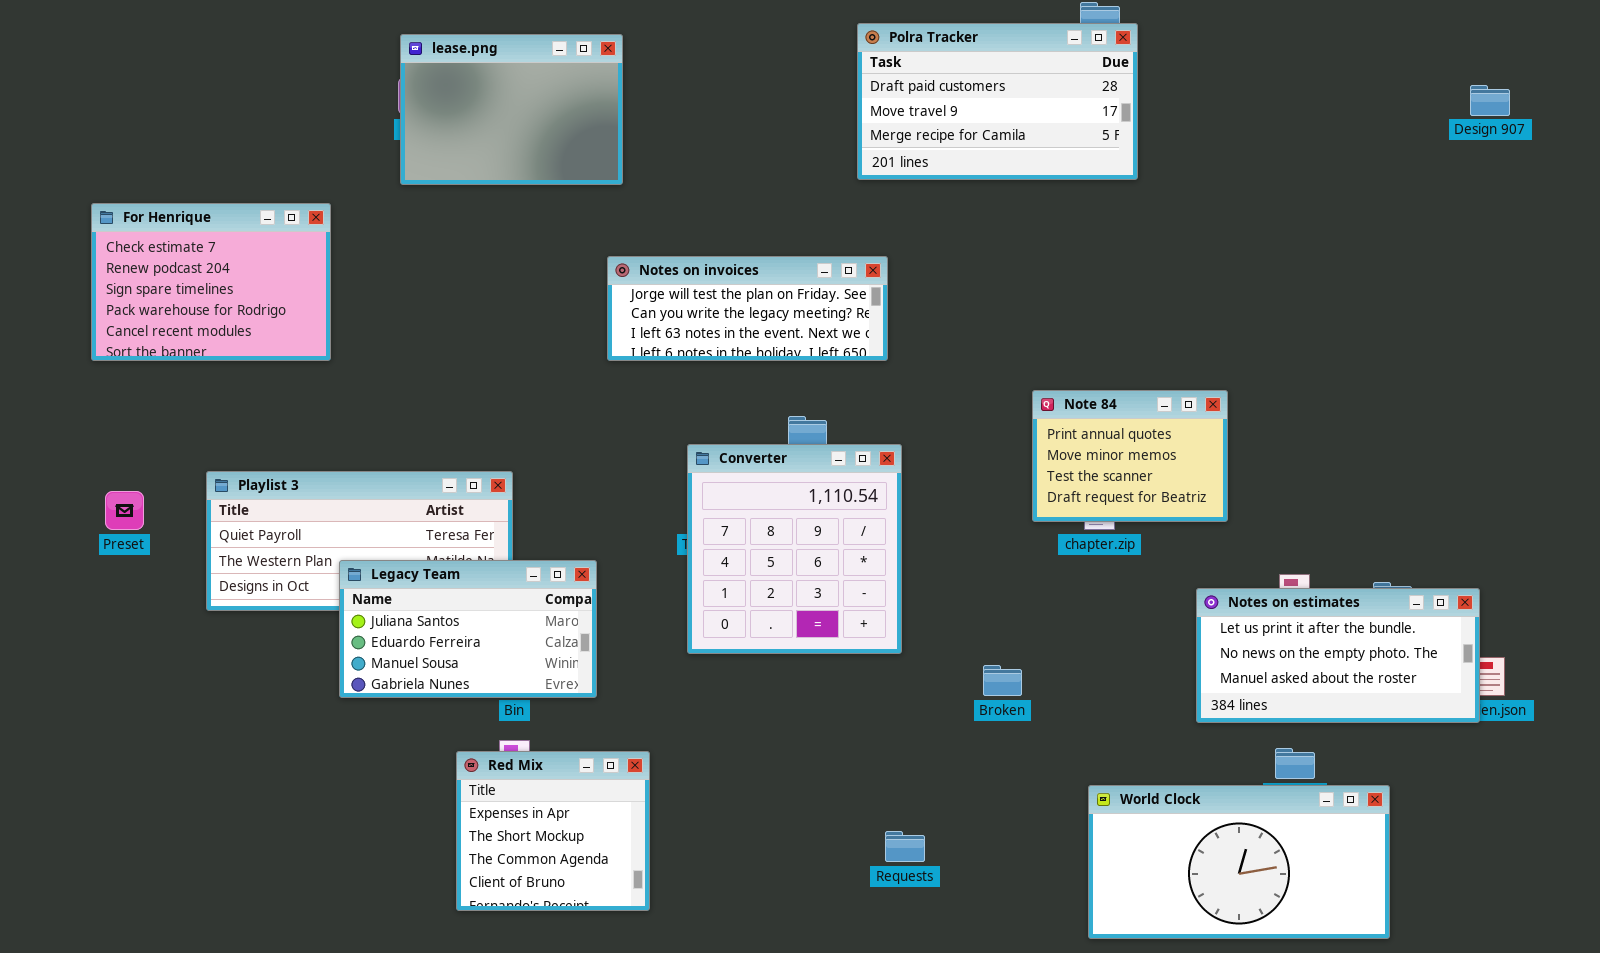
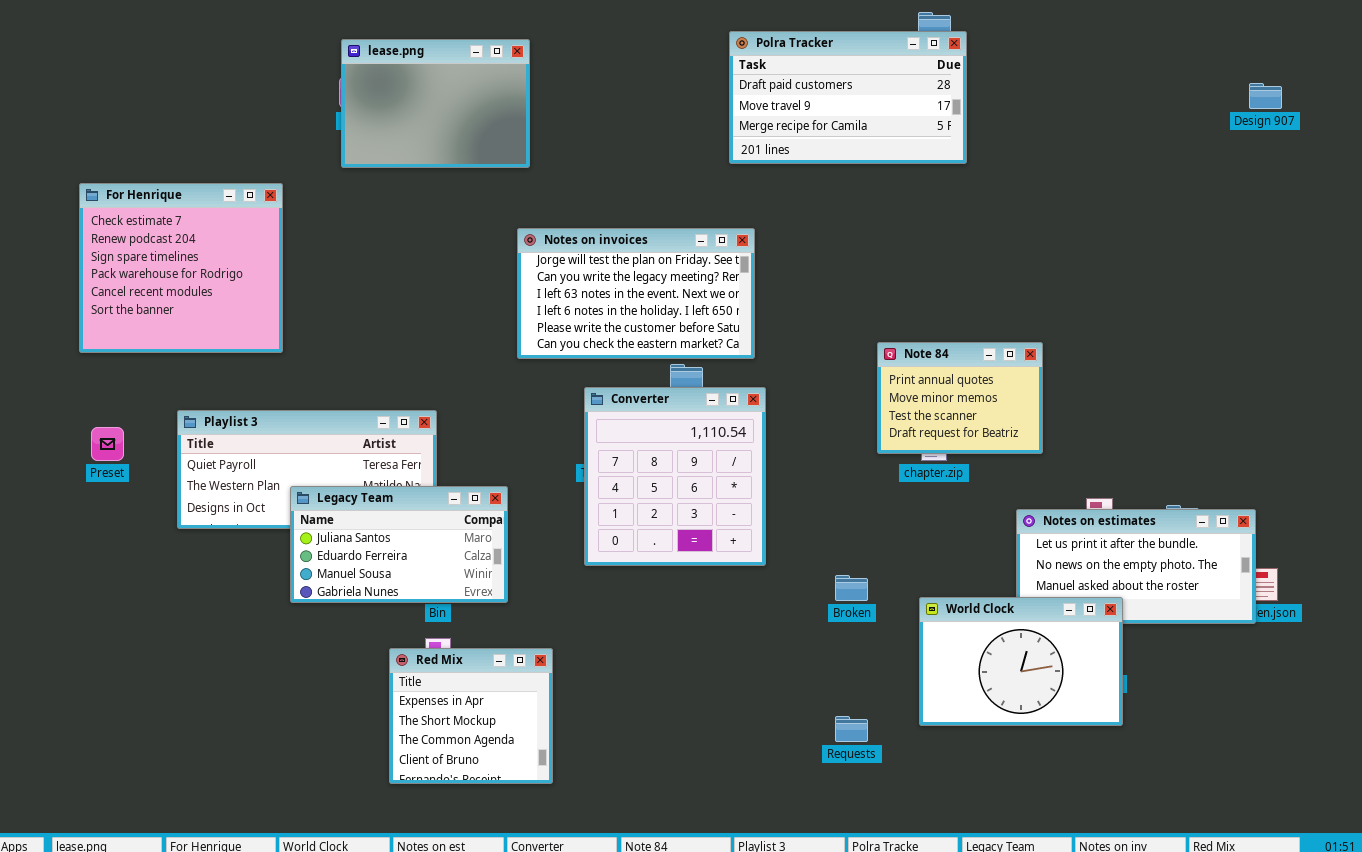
For Henrique: [91,203,331,361] -> [79,183,283,353], resized
Notes on invoices: [607,256,888,361] -> [517,228,755,359], resized
World Clock: [1088,785,1390,939] -> [919,597,1123,726], moved, resized
Requests: [885,831,925,862] -> [835,716,868,742], moved

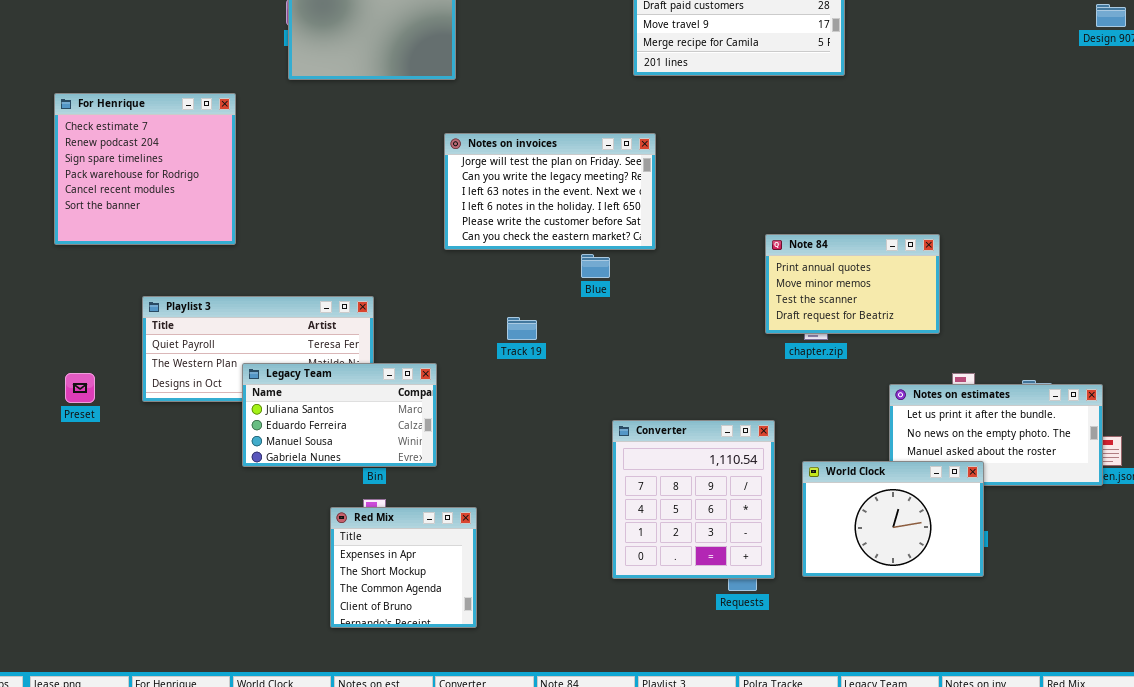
Note 84: [877,342,1043,454] -> [765,234,940,334], resized
Converter: [584,387,766,566] -> [612,420,775,579], moved
Preset: [91,427,124,461] -> [65,373,95,403], moved

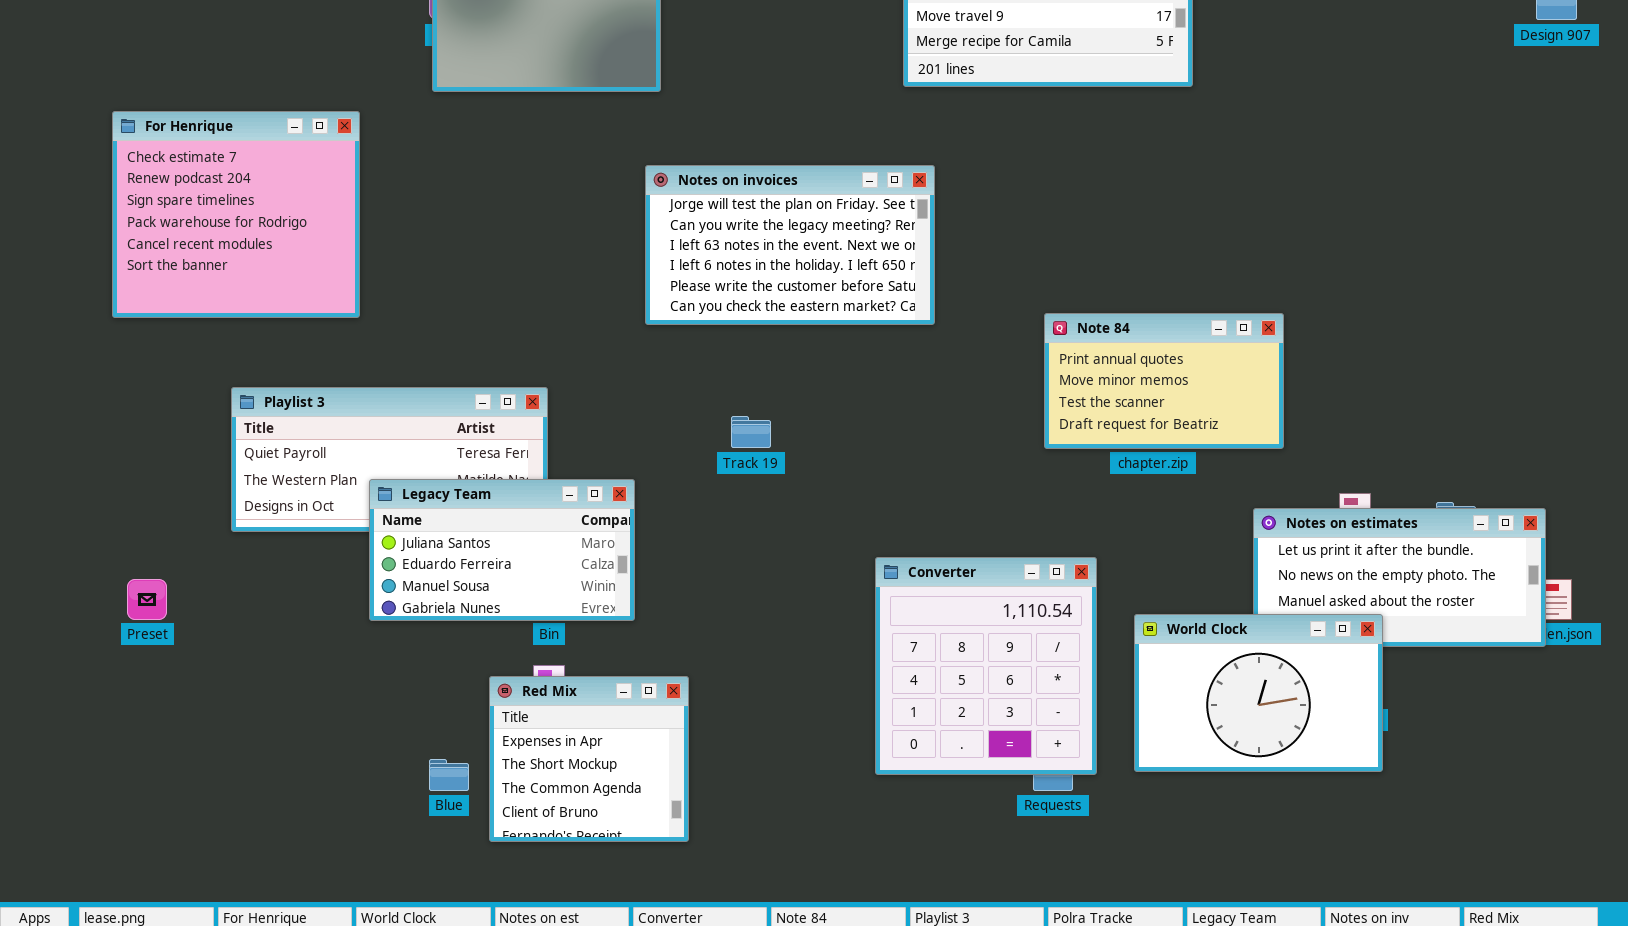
Note 84: [765,234,940,334] -> [1044,313,1284,449], moved
Blue: [581,254,610,278] -> [429,759,469,791], moved
Preset: [65,373,95,403] -> [127,579,167,620], moved

